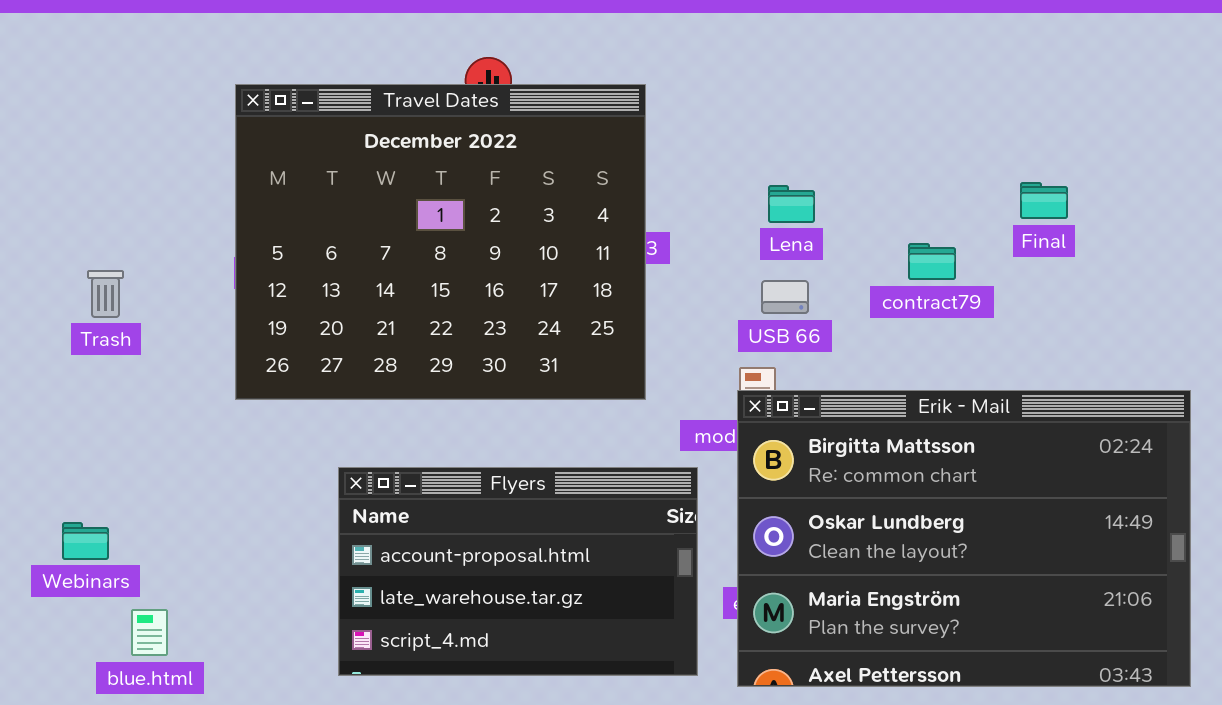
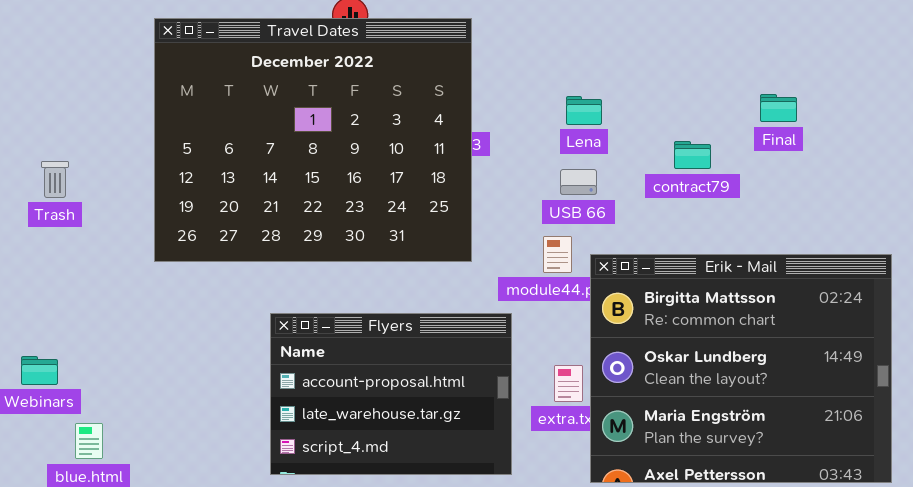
Erik - Mail: [737,390,1191,687] -> [590,254,892,483], resized
Flyers: [338,467,698,676] -> [270,313,512,475], resized

